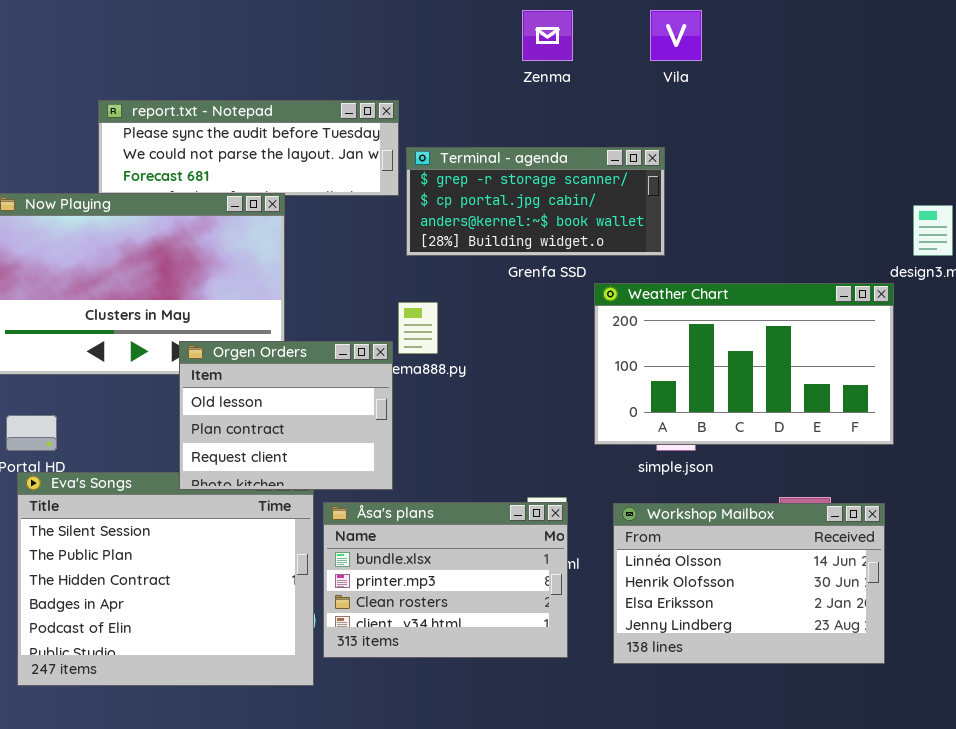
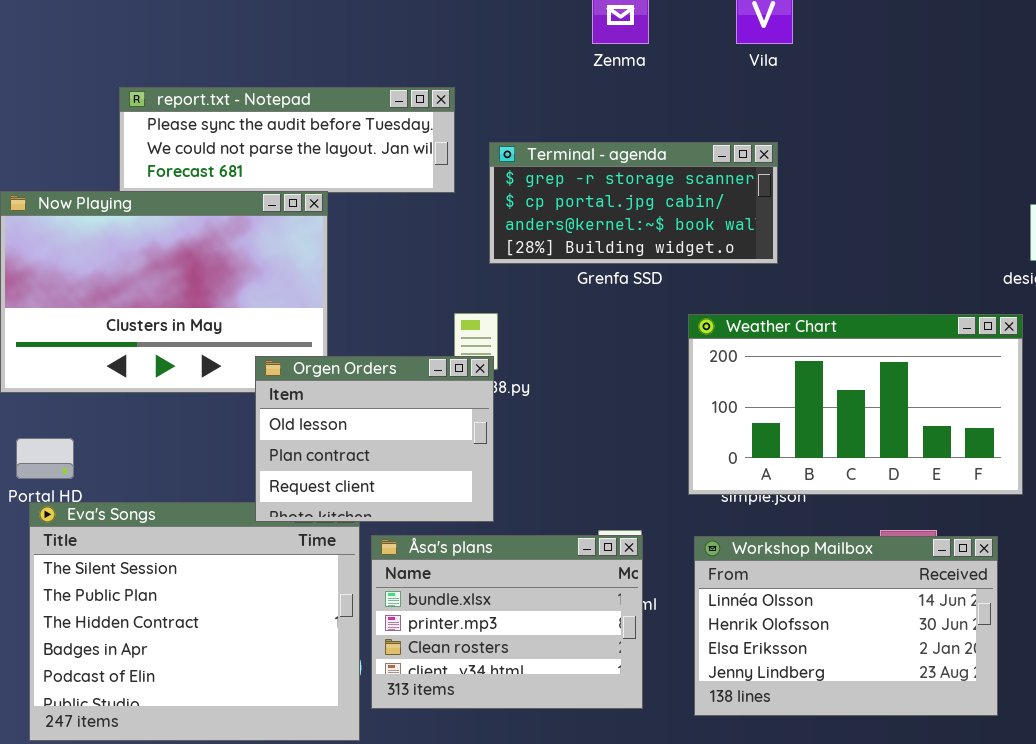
Terminal - agenda: [406,147,665,256] -> [489,142,778,264], moved
Weather Chart: [594,283,894,445] -> [688,314,1023,495], moved
Orgen Orders: [179,341,393,490] -> [255,356,494,522], moved

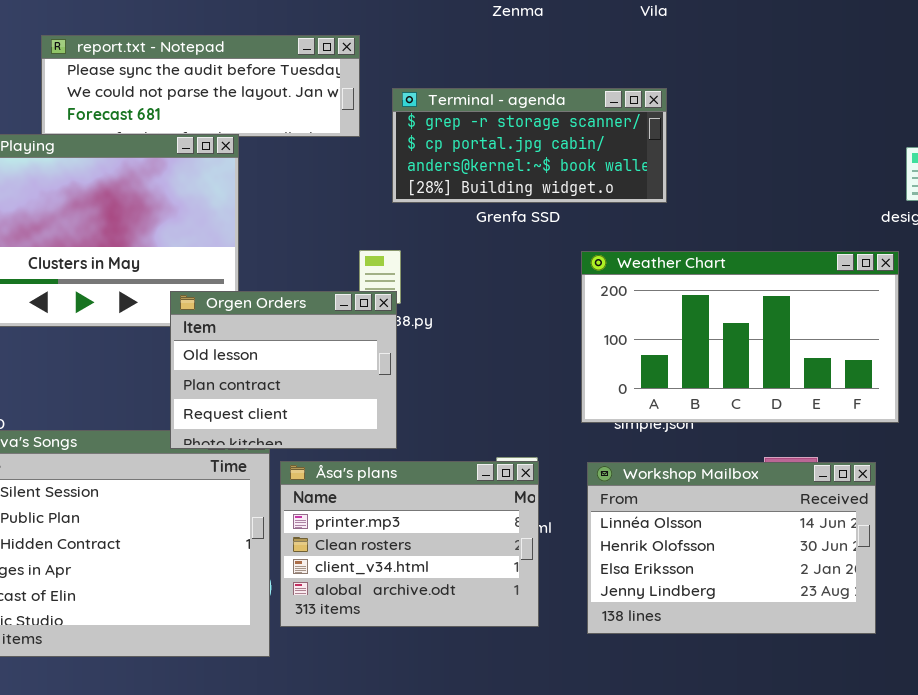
Åsa's plans: [371,535,643,709] -> [280,461,539,627], scrolled down 1 row

